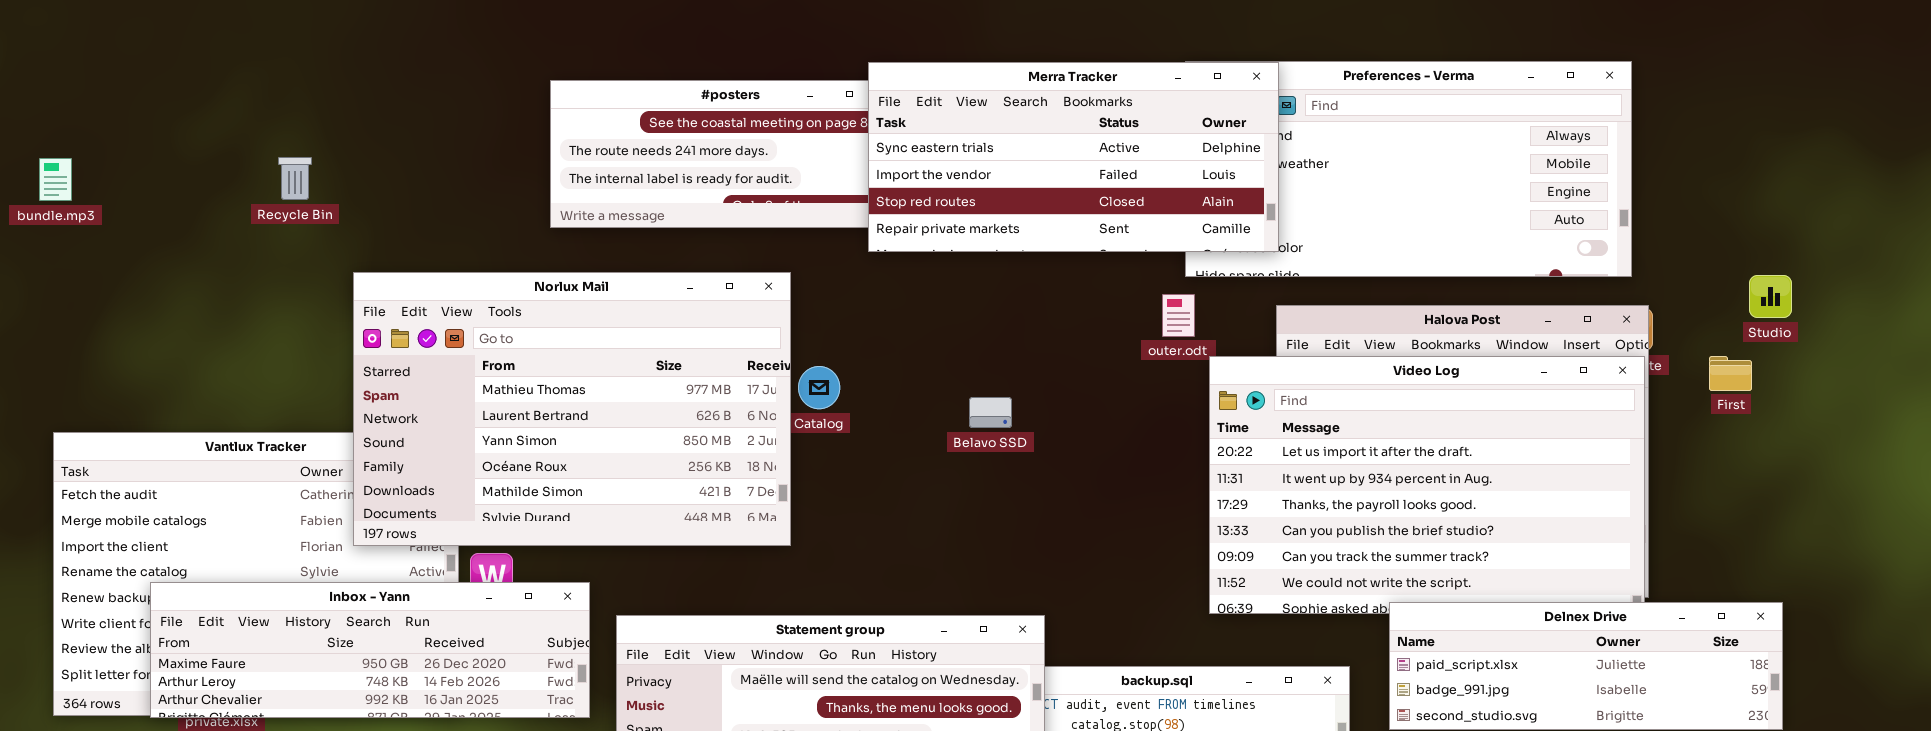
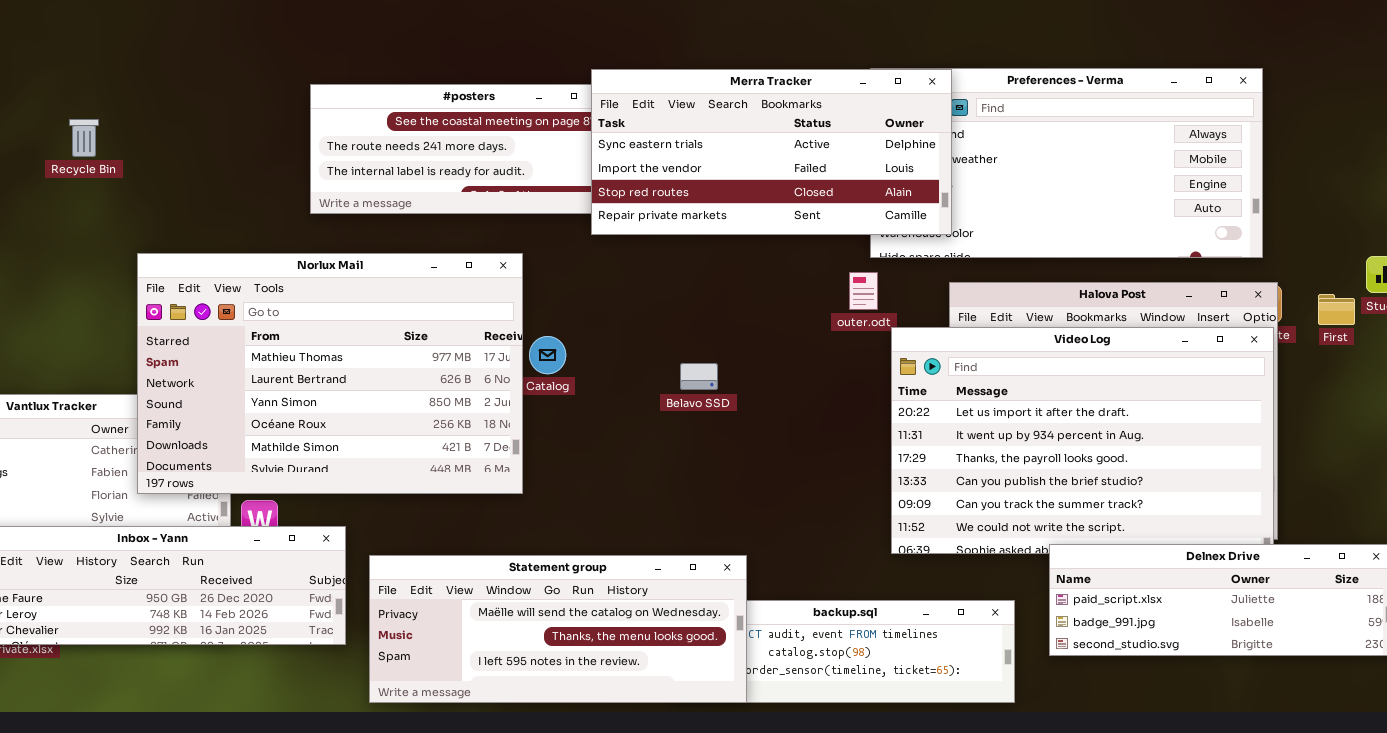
Recycle Bin: [278,157,312,200] -> [69,119,99,157], moved
First: [1709,356,1752,391] -> [1318,294,1355,325], moved

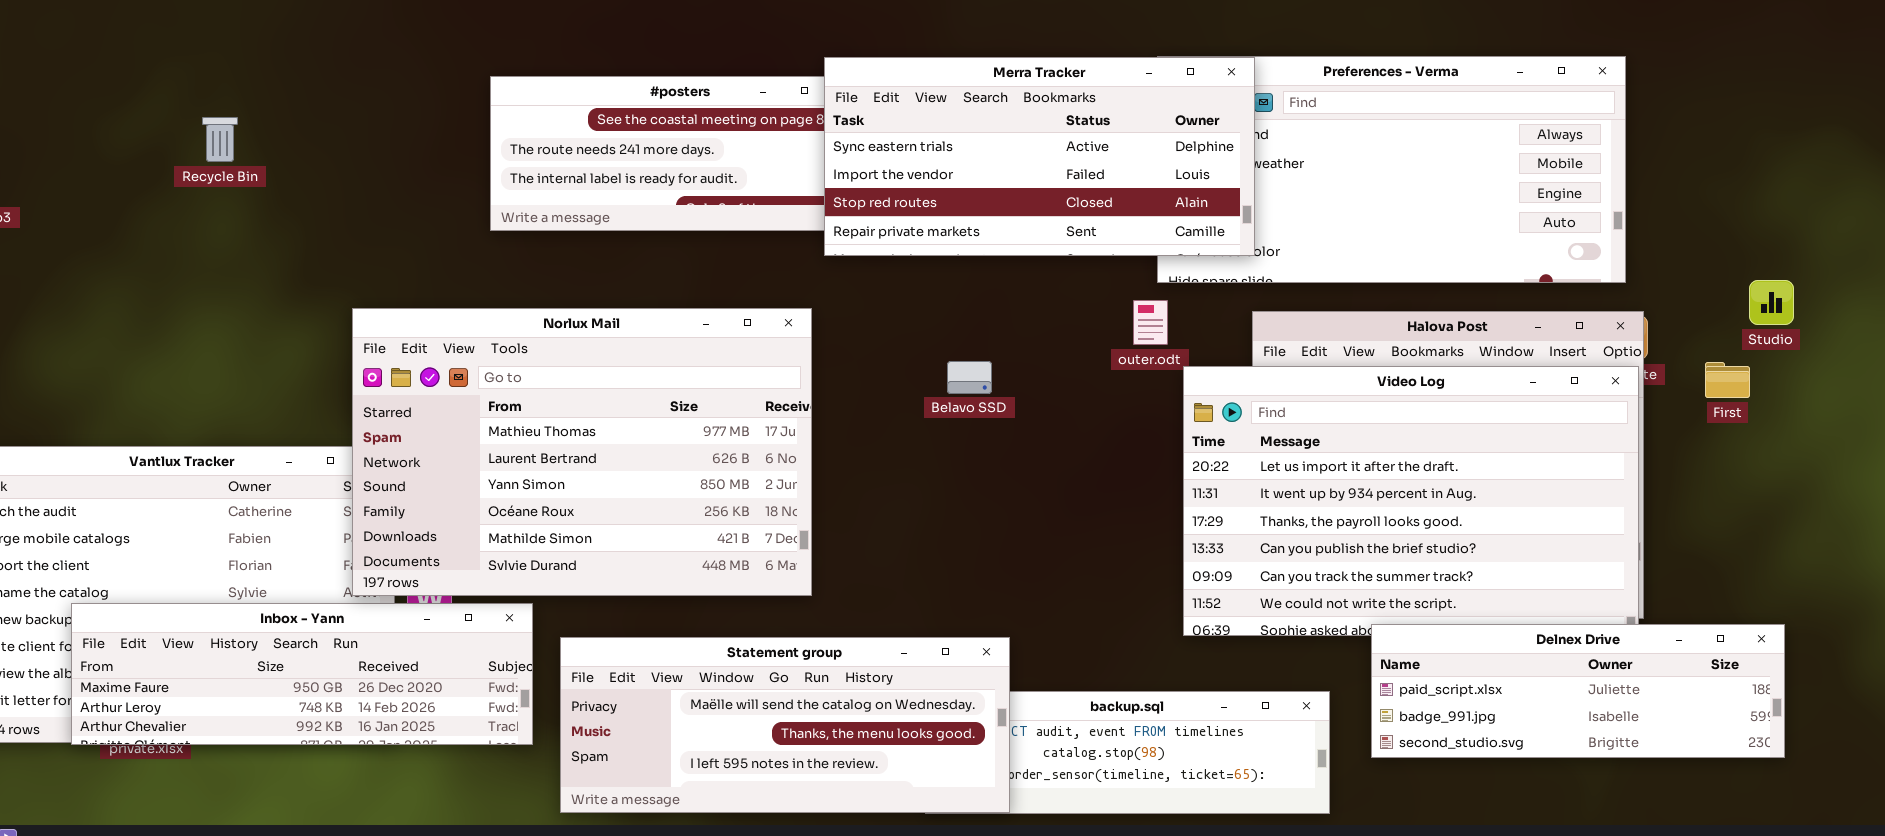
Norlux Mail: [137,253,523,494] -> [352,308,812,596], moved
First: [1318,294,1355,325] -> [1705,362,1750,398], moved
Belavo SSD: [680,363,718,390] -> [947,361,992,394], moved

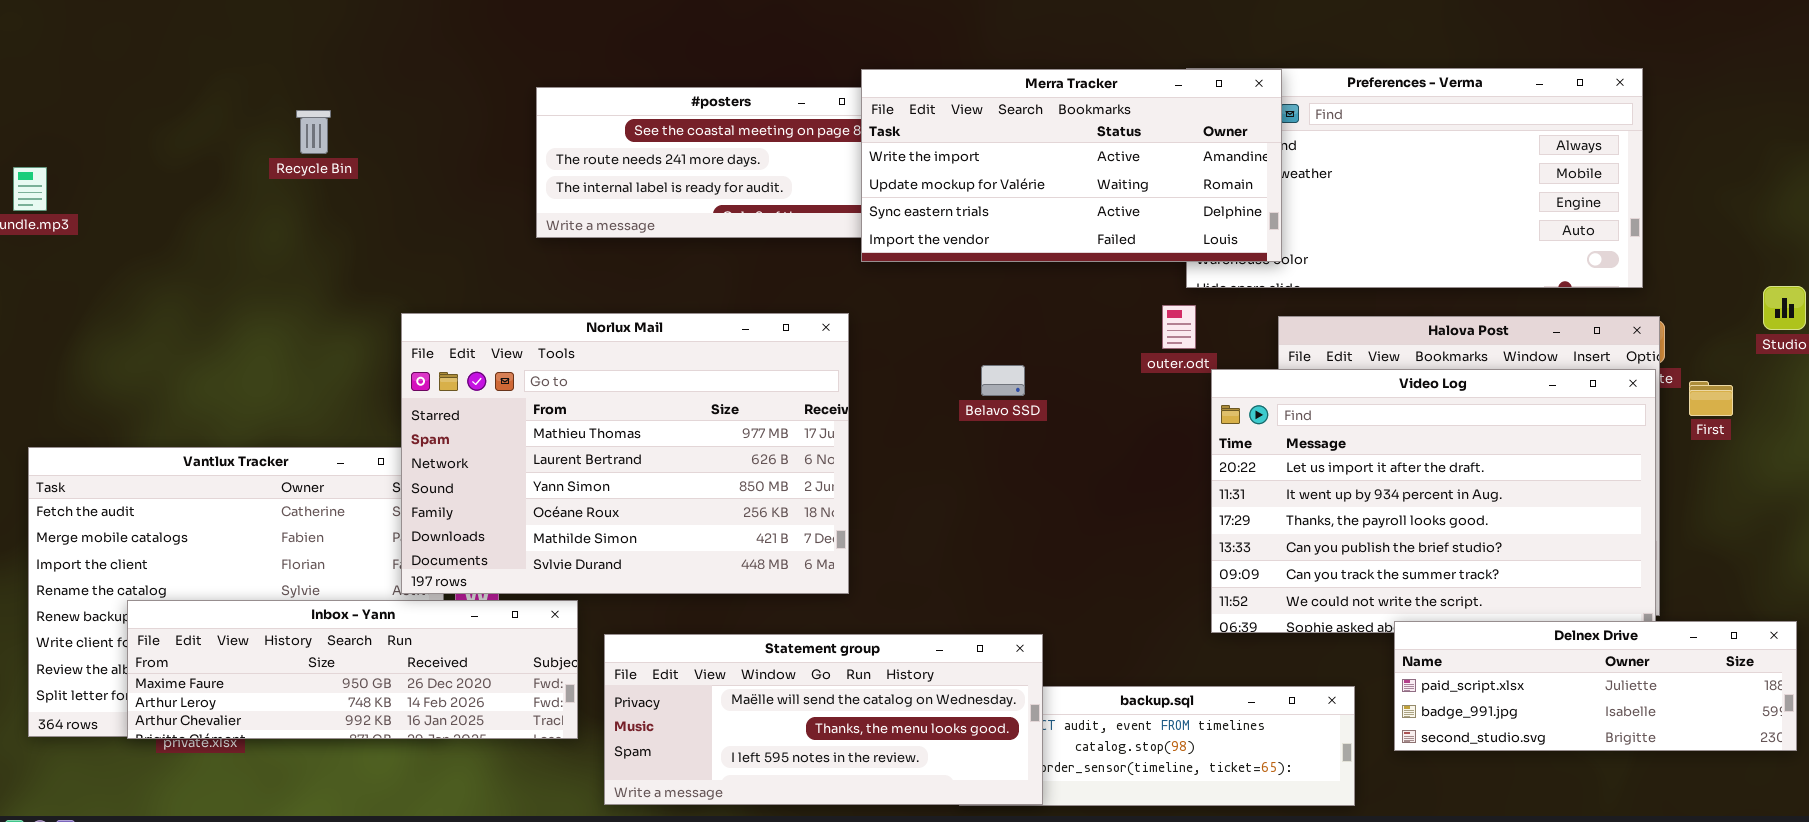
Merra Tracker: [824,57,1255,256] -> [861,69,1282,262], scrolled up 2 rows
Recycle Bin: [202,117,238,162] -> [296,110,331,154], moved
First: [1705,362,1750,398] -> [1689,381,1733,416], moved

